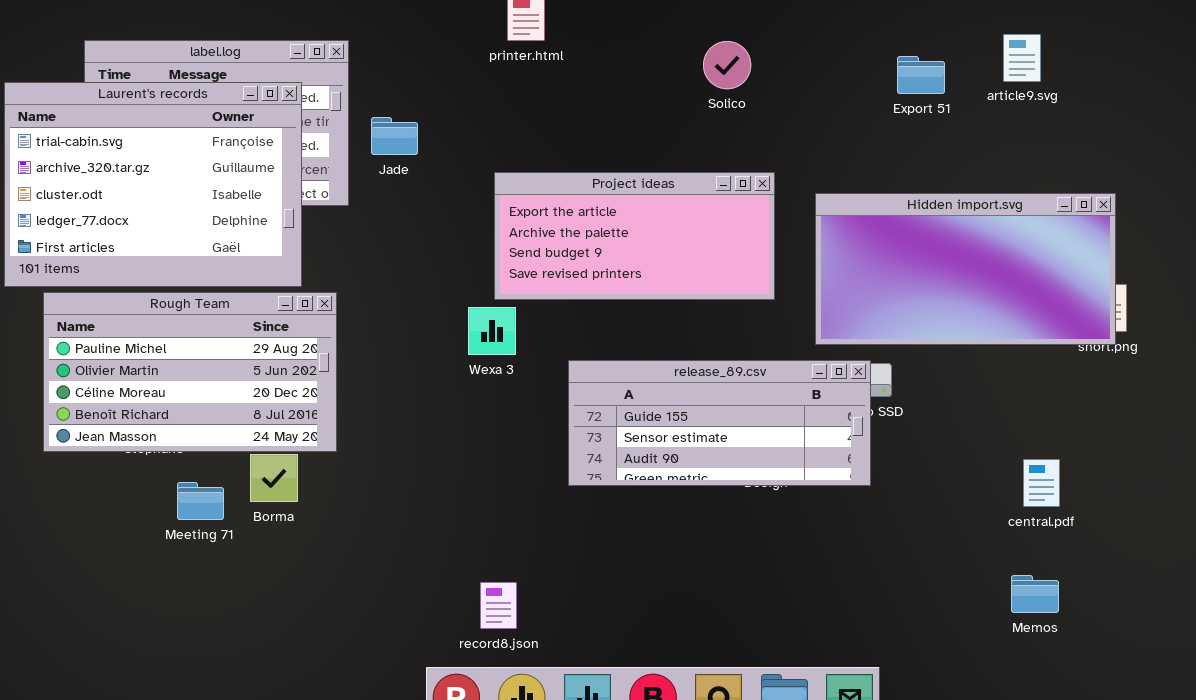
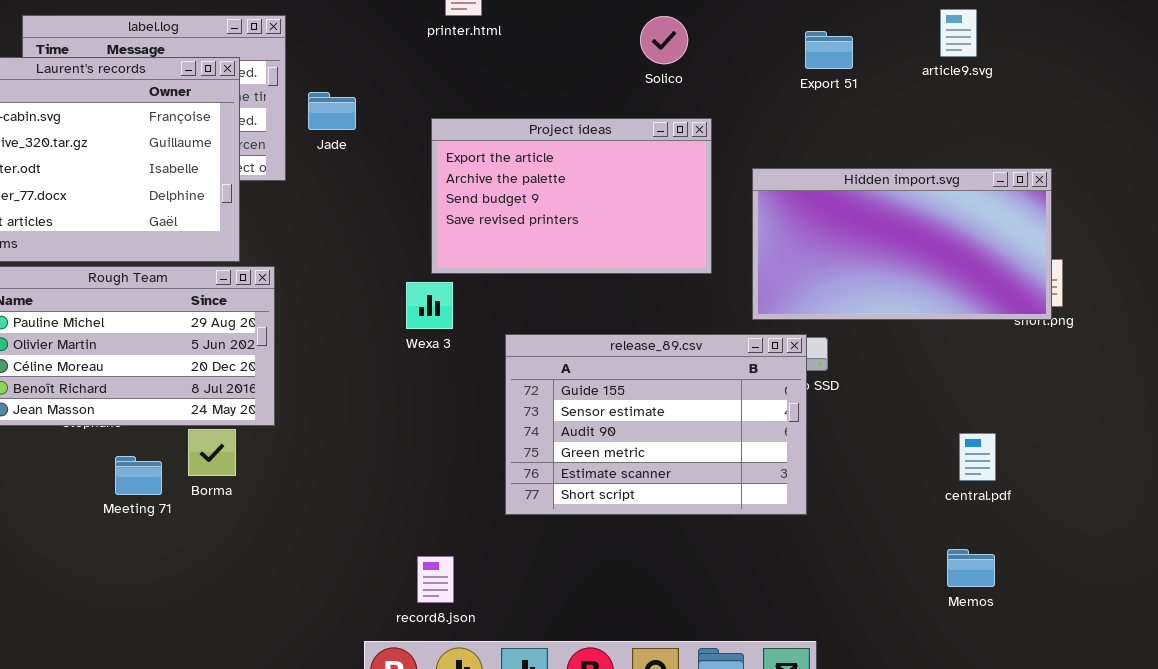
Export 51: [897,56,945,94] -> [805,31,853,69], moved
Project ideas: [494,172,775,300] -> [431,118,712,274], resized
release_89.csv: [568,360,871,486] -> [505,334,807,515], resized

